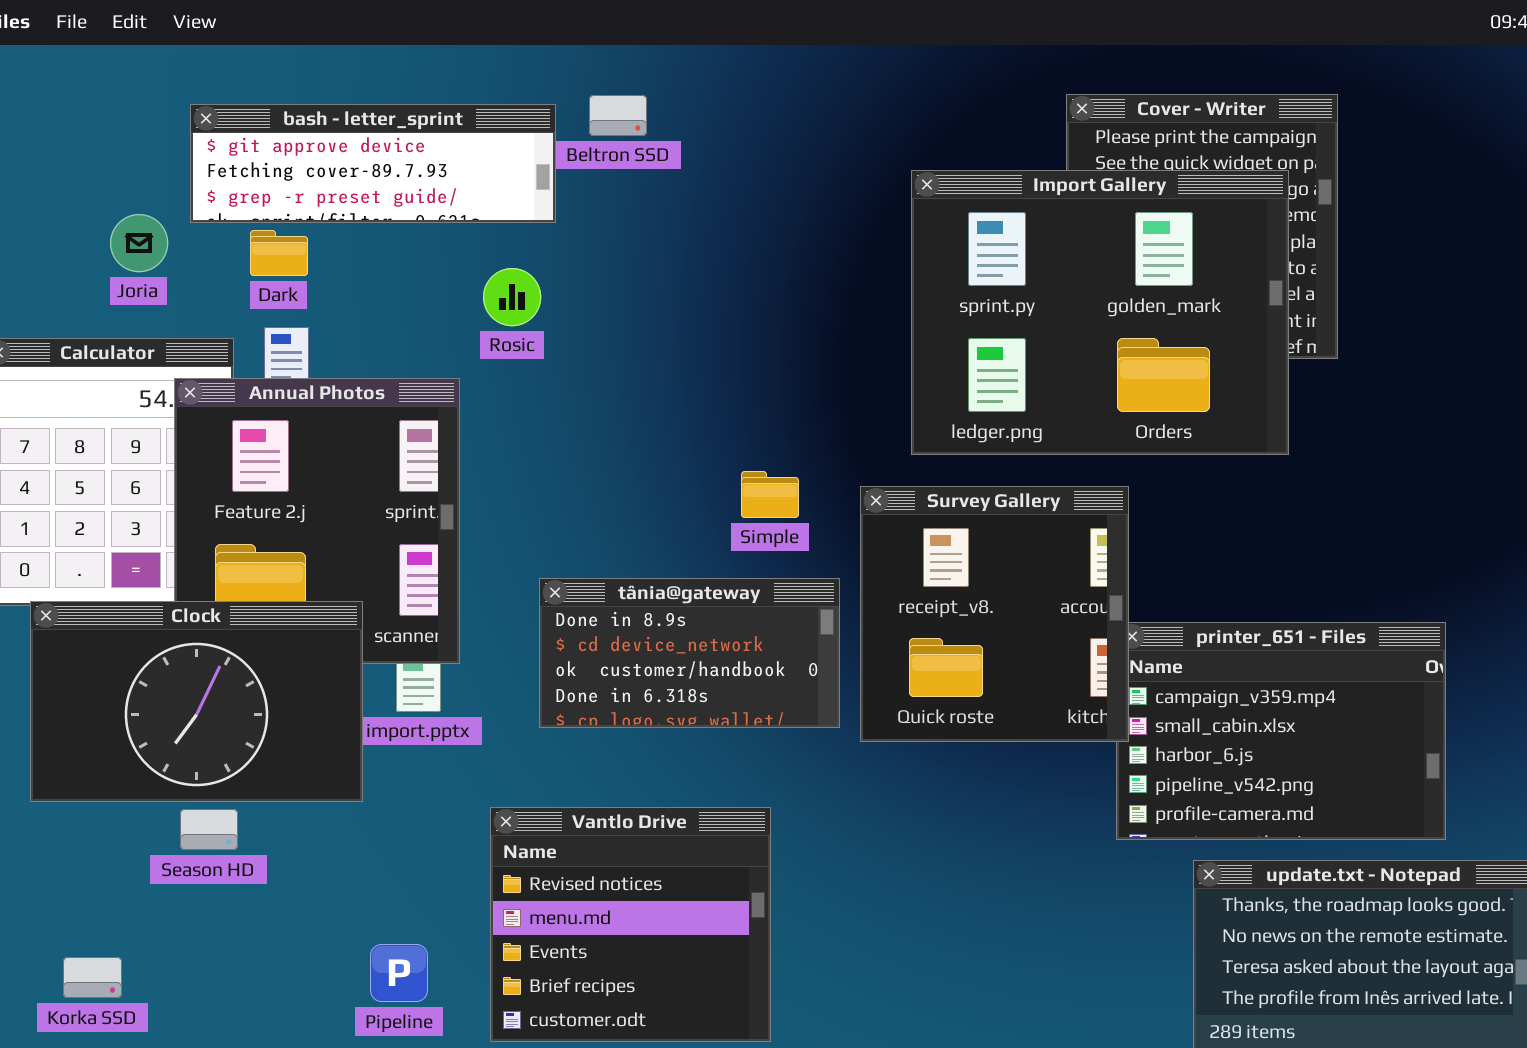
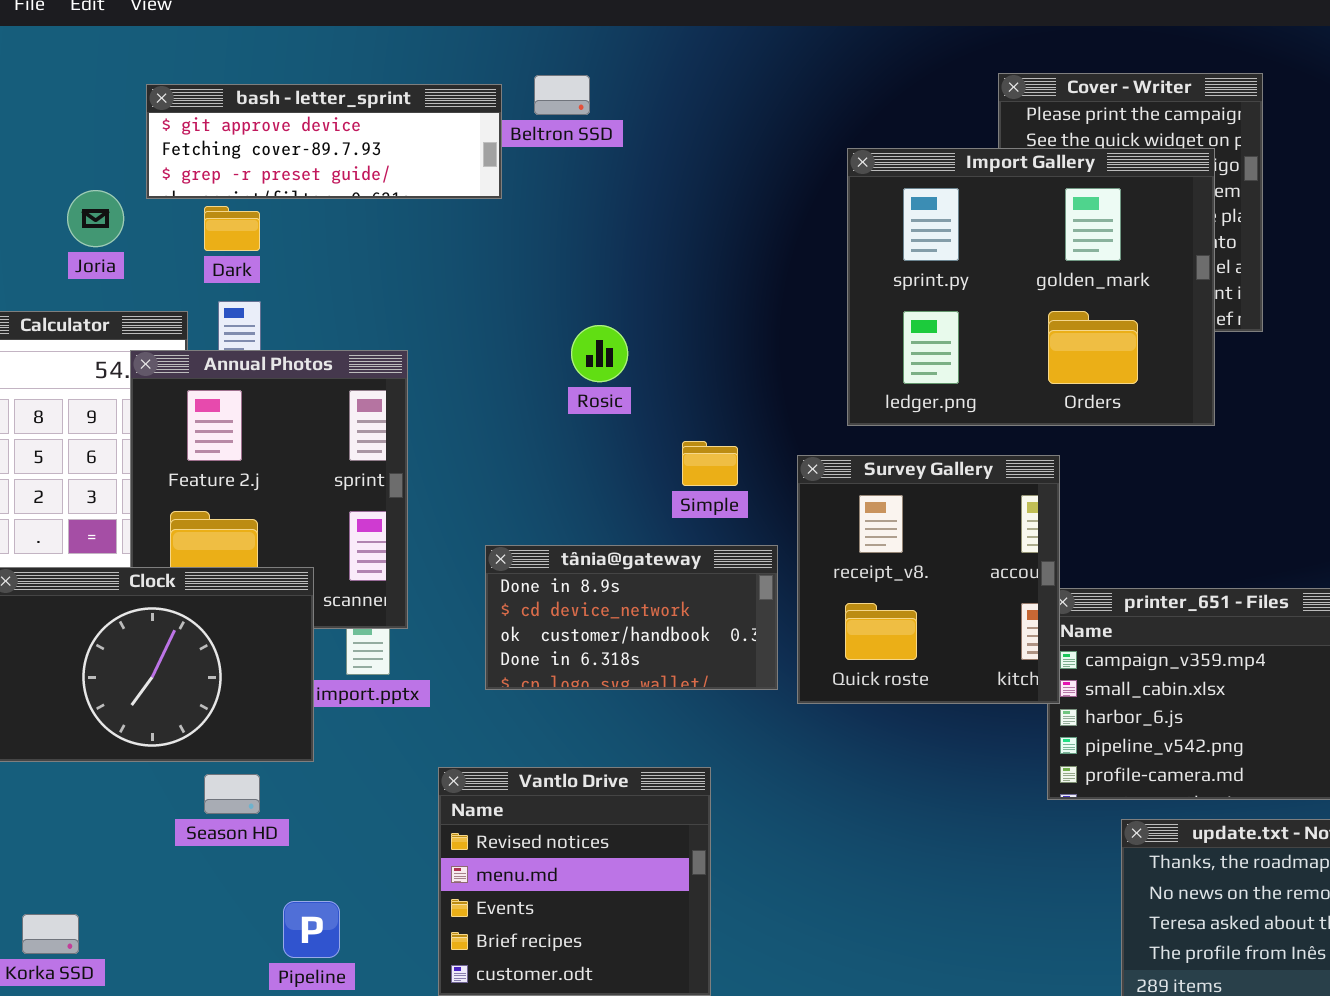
Rosic: [483,268,541,326] -> [571,325,628,382], moved
Season HD: [180,809,238,850] -> [204,774,260,814], moved
Pipeline: [370,944,428,1002] -> [283,901,340,958], moved

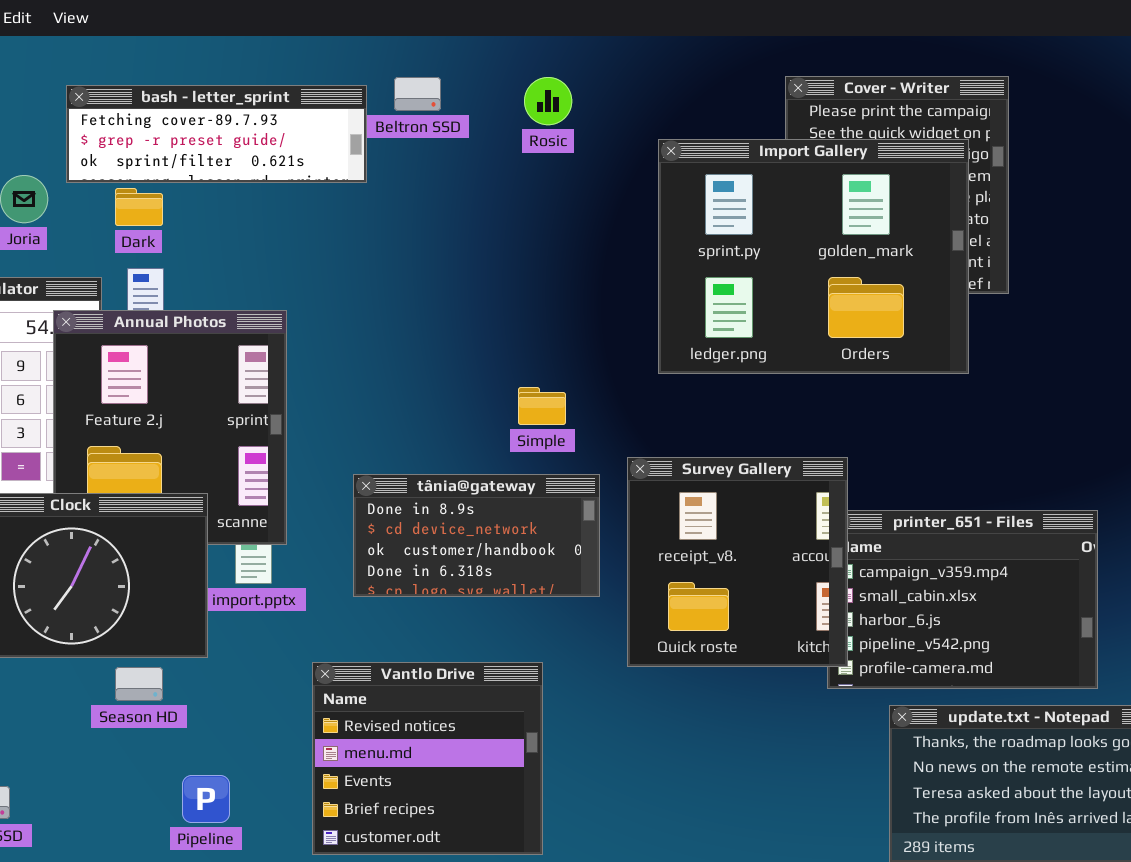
bash - letter_sprint: [146,84,502,199] -> [66,85,367,183], scrolled down 1 row
Rosic: [571,325,628,382] -> [524,77,572,125], moved
Survey Gallery: [797,455,1060,704] -> [627,457,848,667], moved

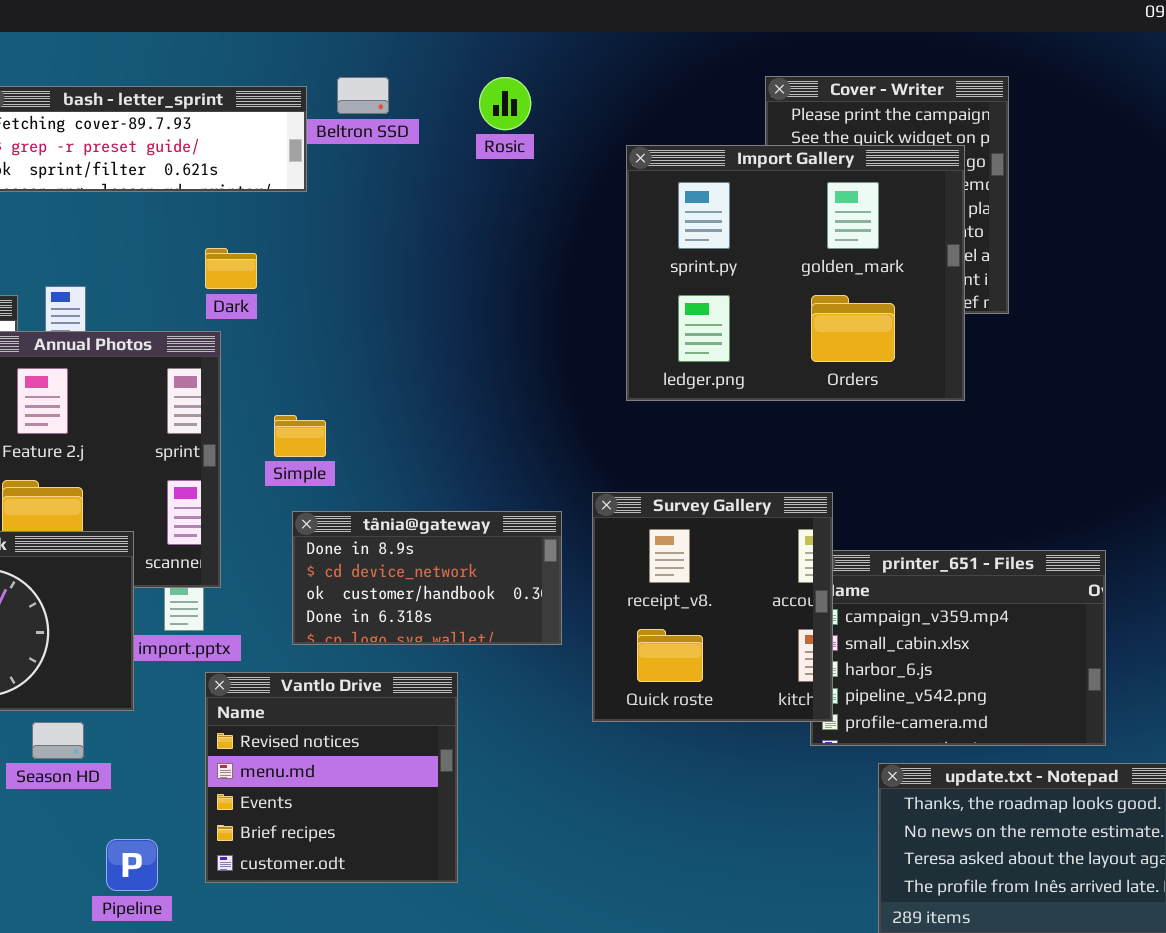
Dark: [115,188,163,226] -> [205,248,257,289], moved
Simple: [518,387,566,425] -> [274,415,326,457], moved
Vantlo Drive: [312,662,543,855] -> [205,672,458,883], moved

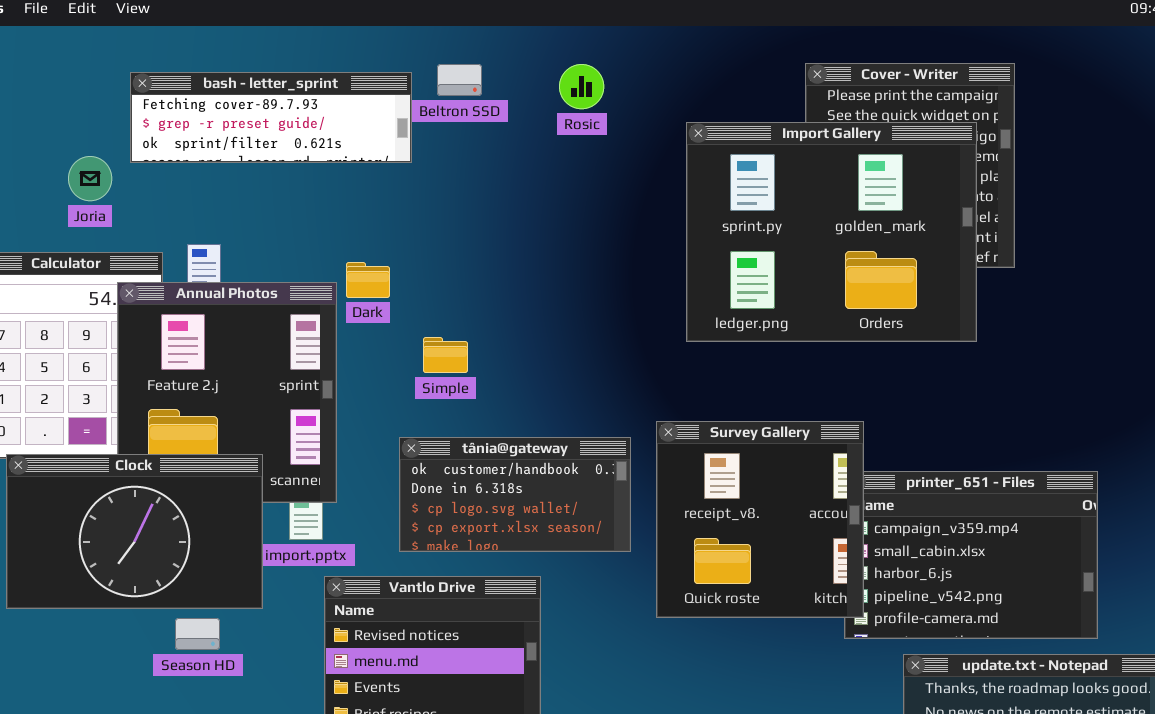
Dark: [205,248,257,289] -> [346,262,390,298], moved
Simple: [274,415,326,457] -> [423,337,468,373], moved
tânia@gateway: [292,511,562,645] -> [399,437,631,552], scrolled down 2 rows

